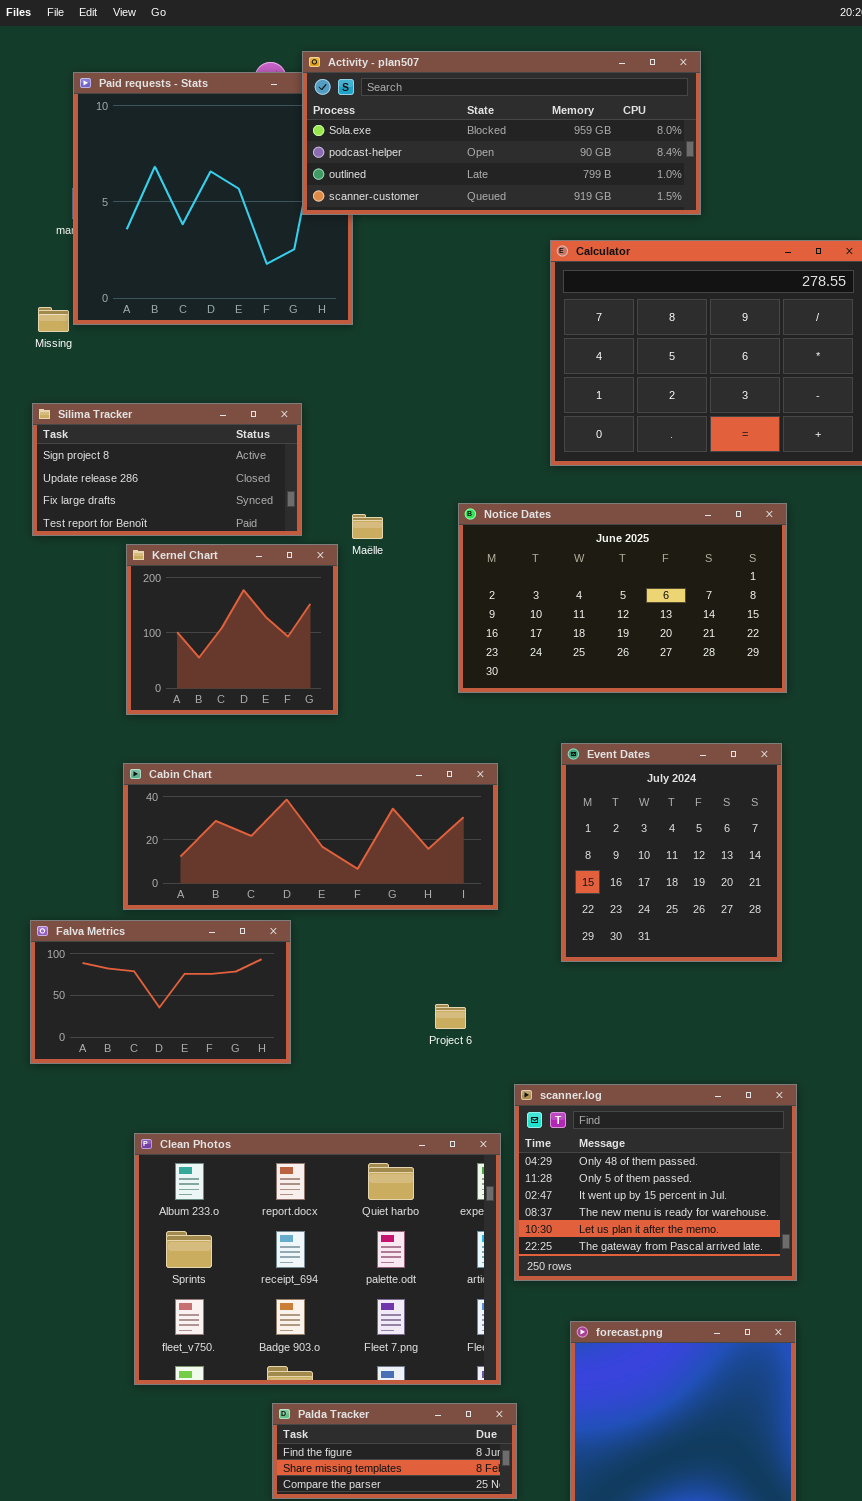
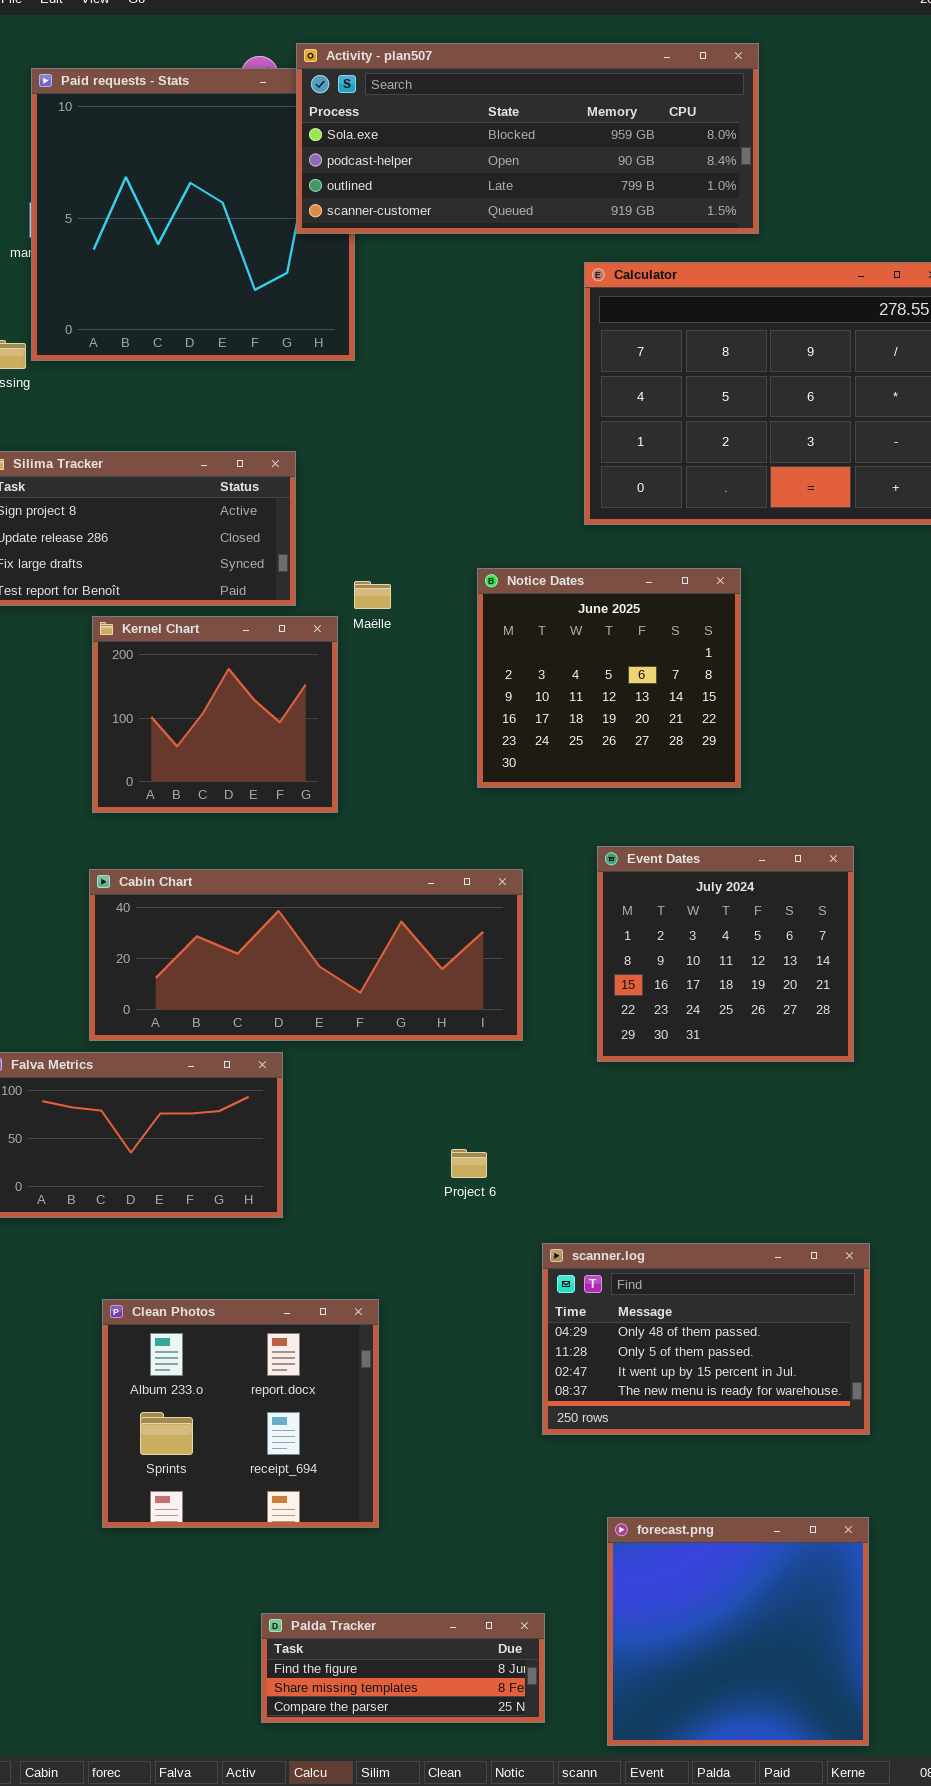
Notice Dates: [458,503,787,693] -> [477,568,741,788], resized
Event Dates: [561,743,782,962] -> [597,846,854,1062], resized
scanner.log: [514,1084,797,1281] -> [542,1243,870,1435], resized
Clean Photos: [134,1133,501,1385] -> [102,1299,379,1528], resized

